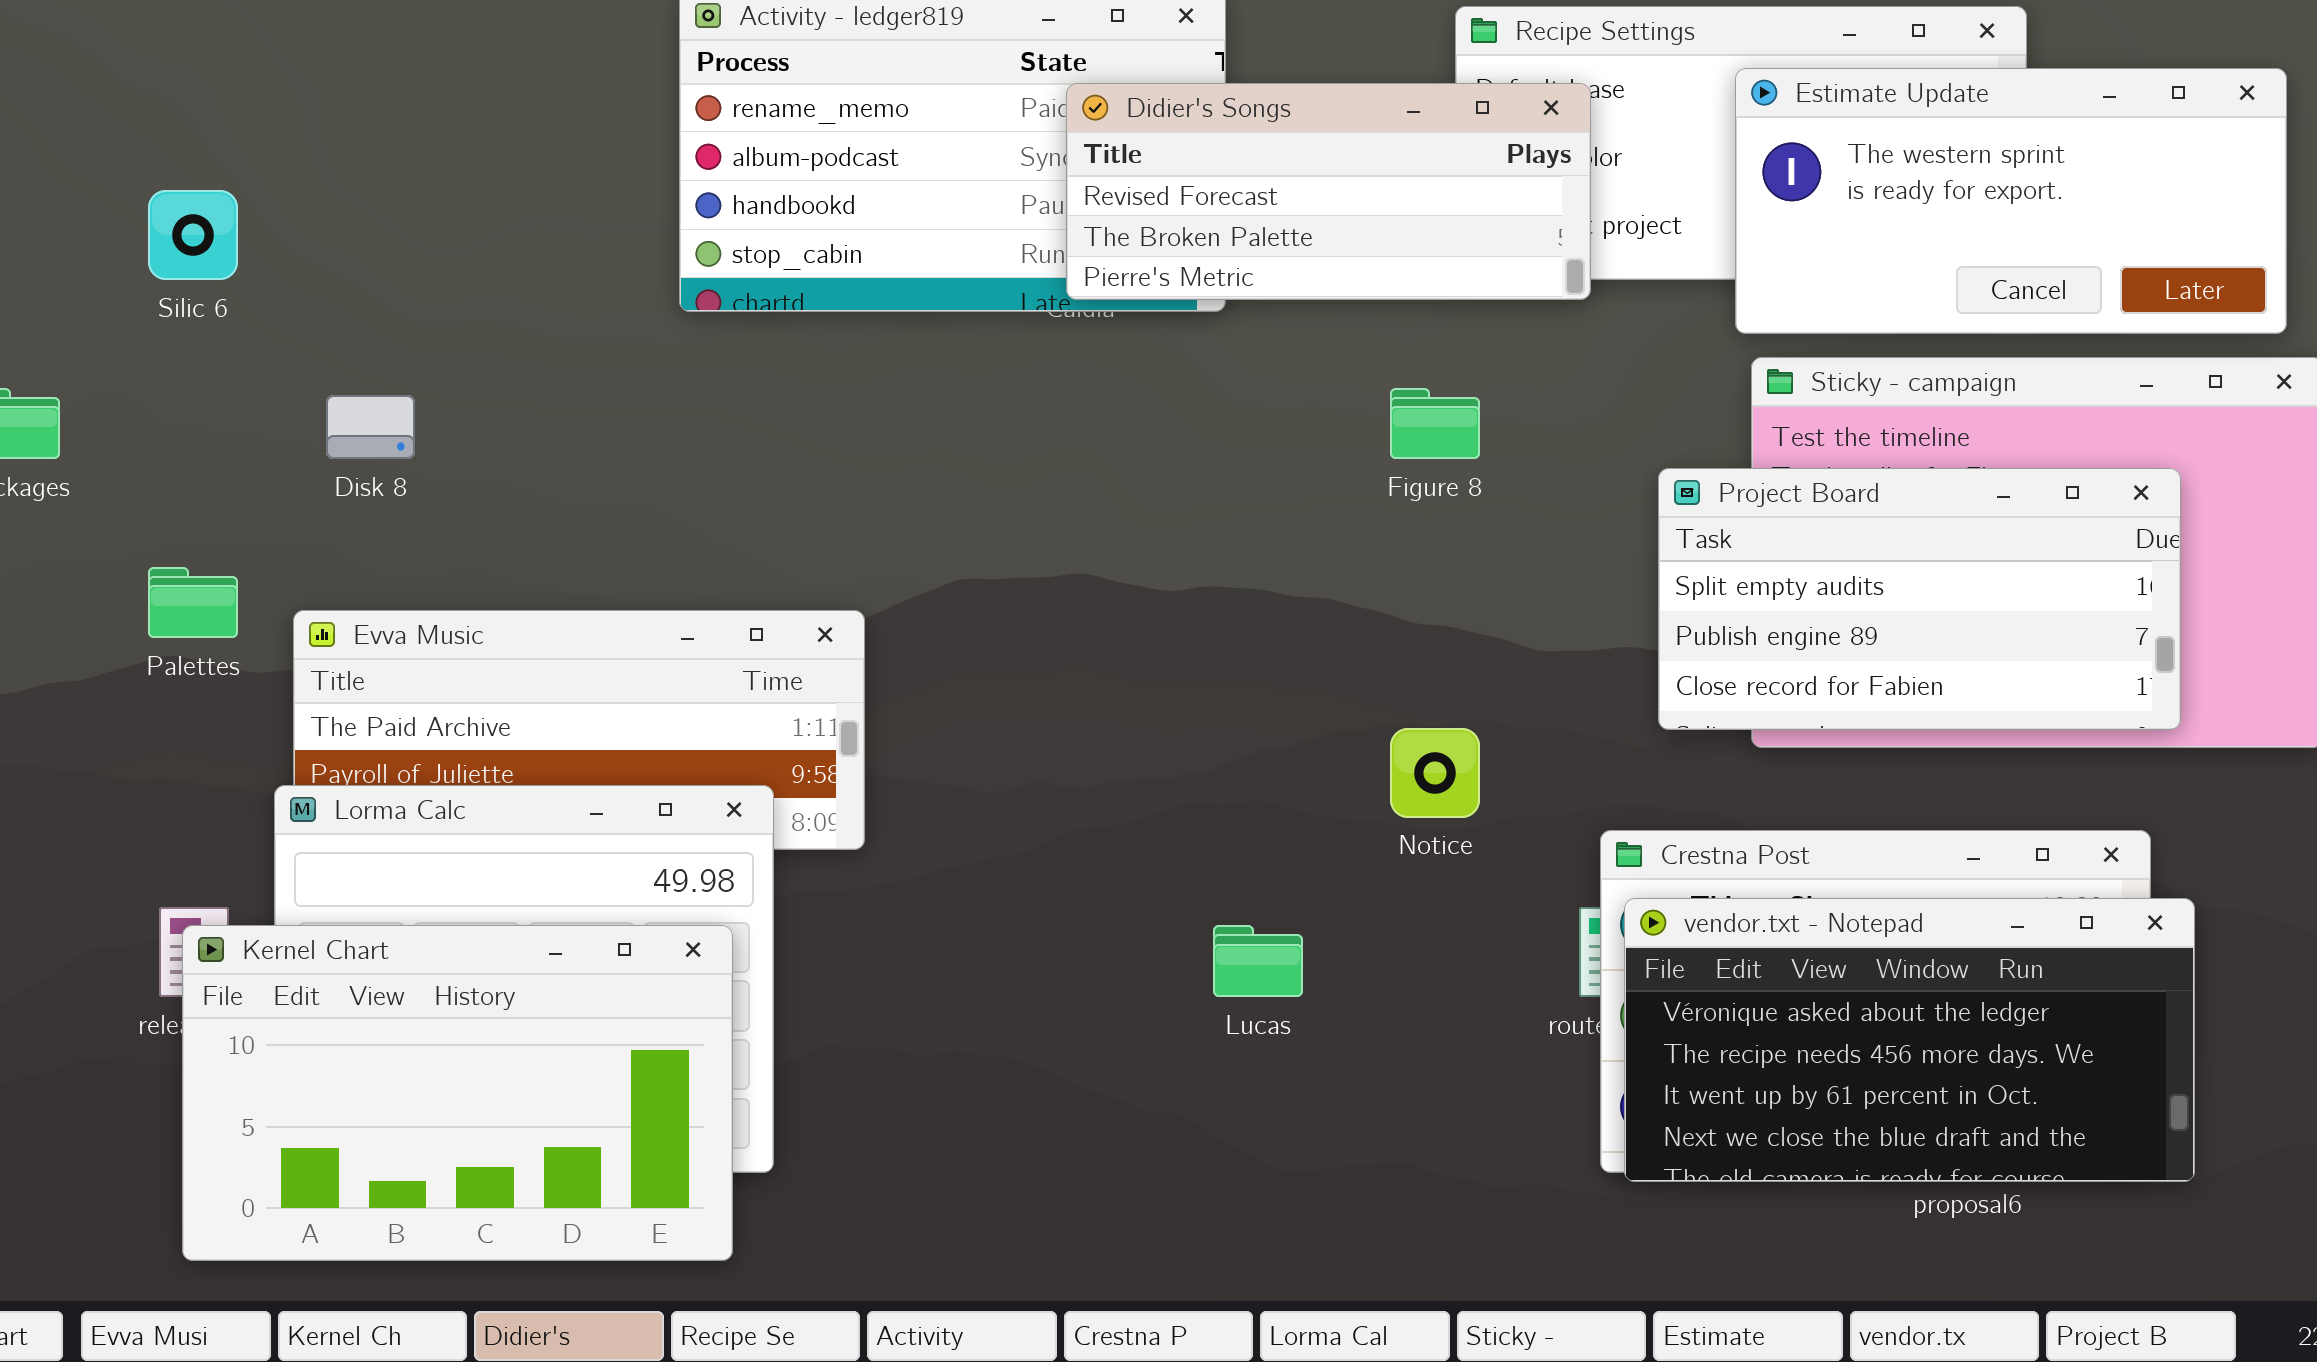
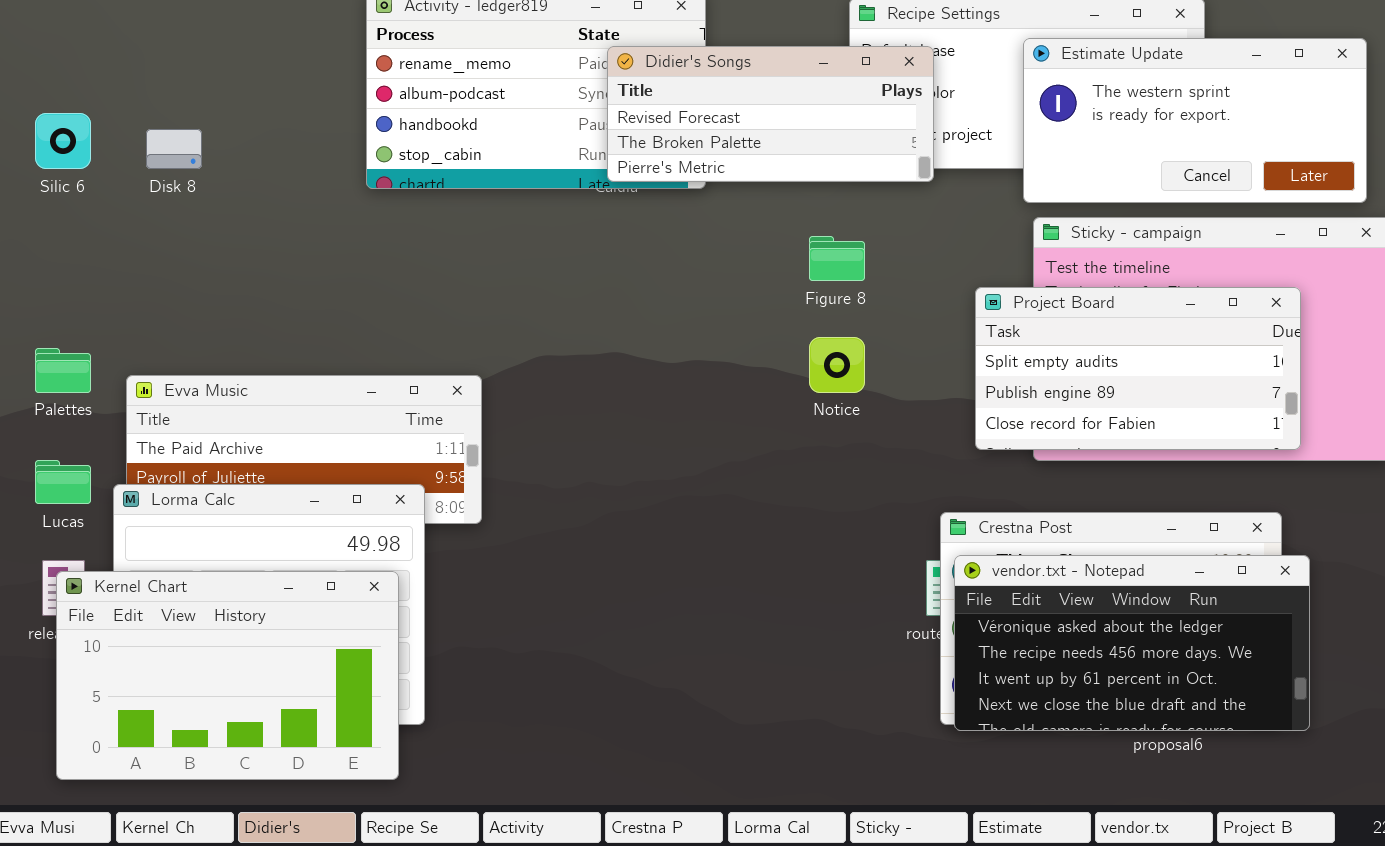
Disk 8: [326,395,415,459] -> [146,129,202,169], moved
Notice: [1390,728,1480,818] -> [809,337,865,393], moved
Lucas: [1213,925,1303,997] -> [35,460,91,504], moved

